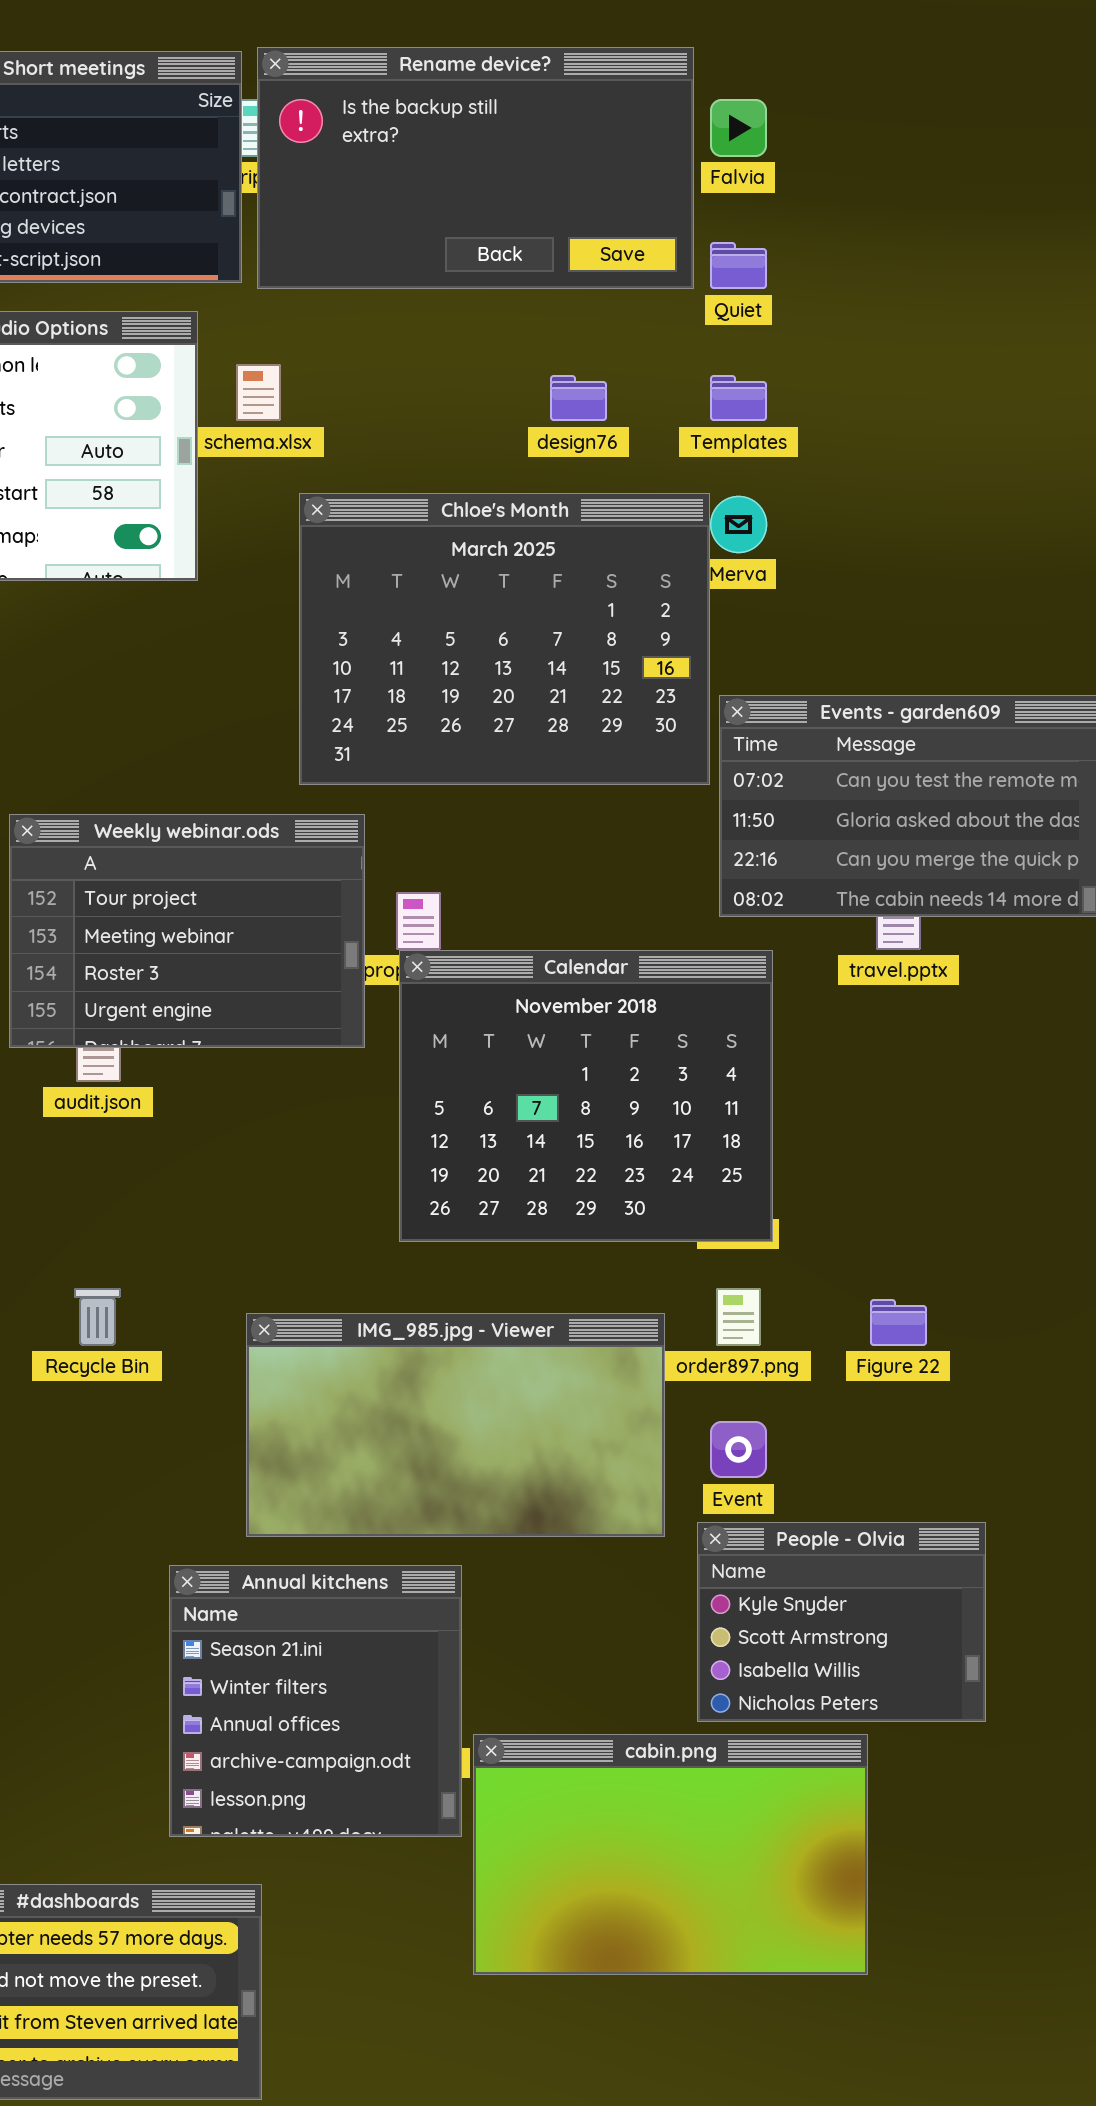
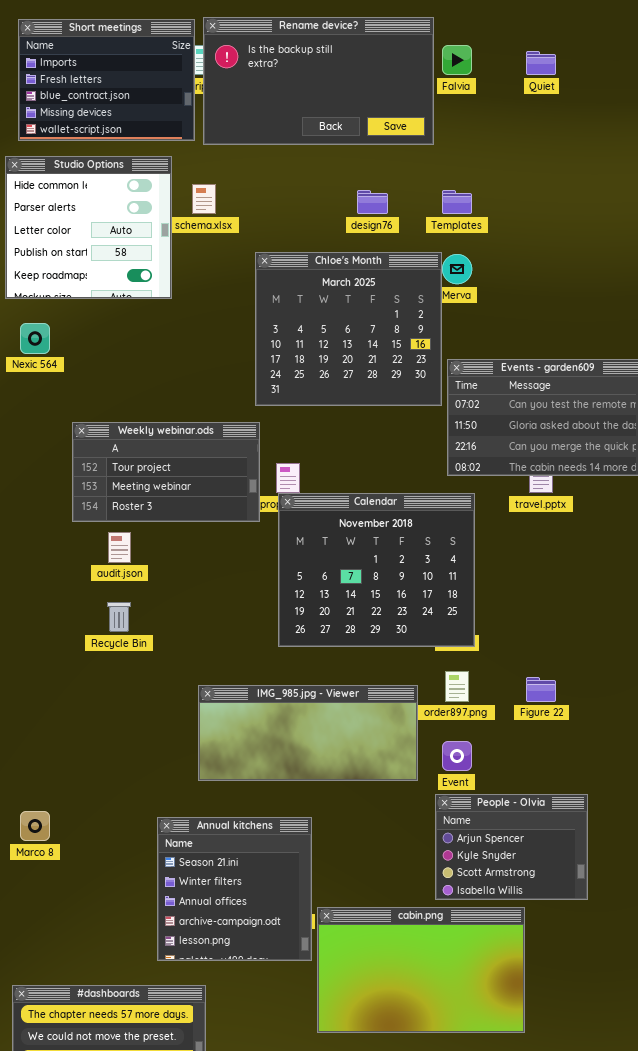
Quiet: [710,242,767,289] -> [526,51,556,75], moved
Chloe's Month: [299,493,710,785] -> [255,252,442,406], resized
Weekly webinar.ods: [9,814,365,1048] -> [72,422,260,522], resized
Recycle Bin: [74,1288,121,1346] -> [107,602,131,632], moved
IMG_985.jpg - Viewer: [246,1313,665,1537] -> [198,685,418,781], resized
People - Olvia: [697,1522,986,1722] -> [435,794,588,900], scrolled up 1 row

